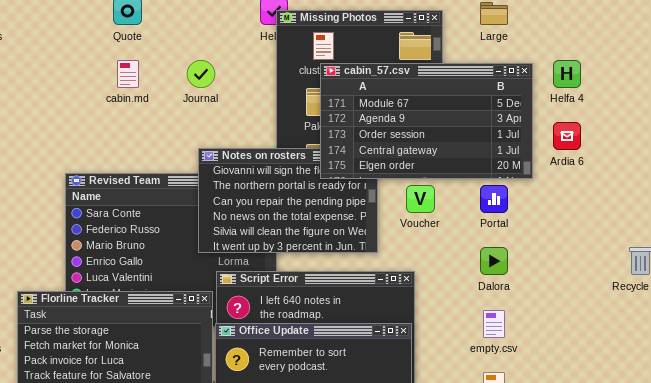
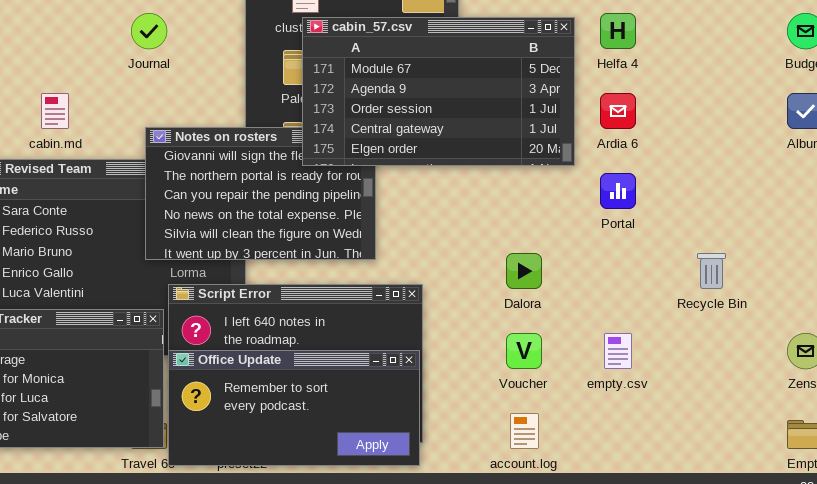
cabin.md: [117,60,139,88] -> [41,93,69,129], moved
Voucher: [406,185,435,213] -> [506,333,542,369], moved
Portal: [480,185,508,213] -> [600,173,636,209], moved
empty.csv: [483,310,505,338] -> [604,333,632,369], moved

